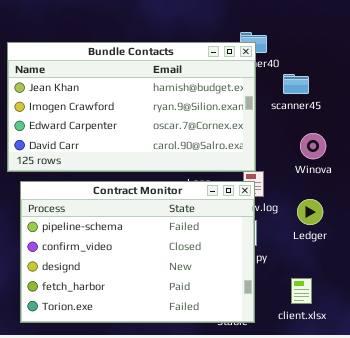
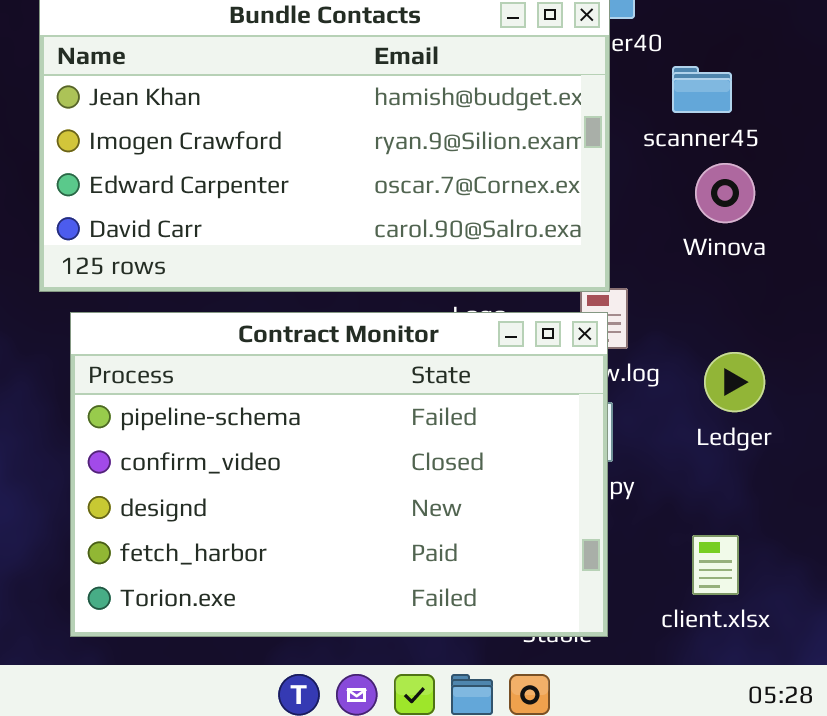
Winova: [300,133,326,159] -> [695,163,755,223], moved

